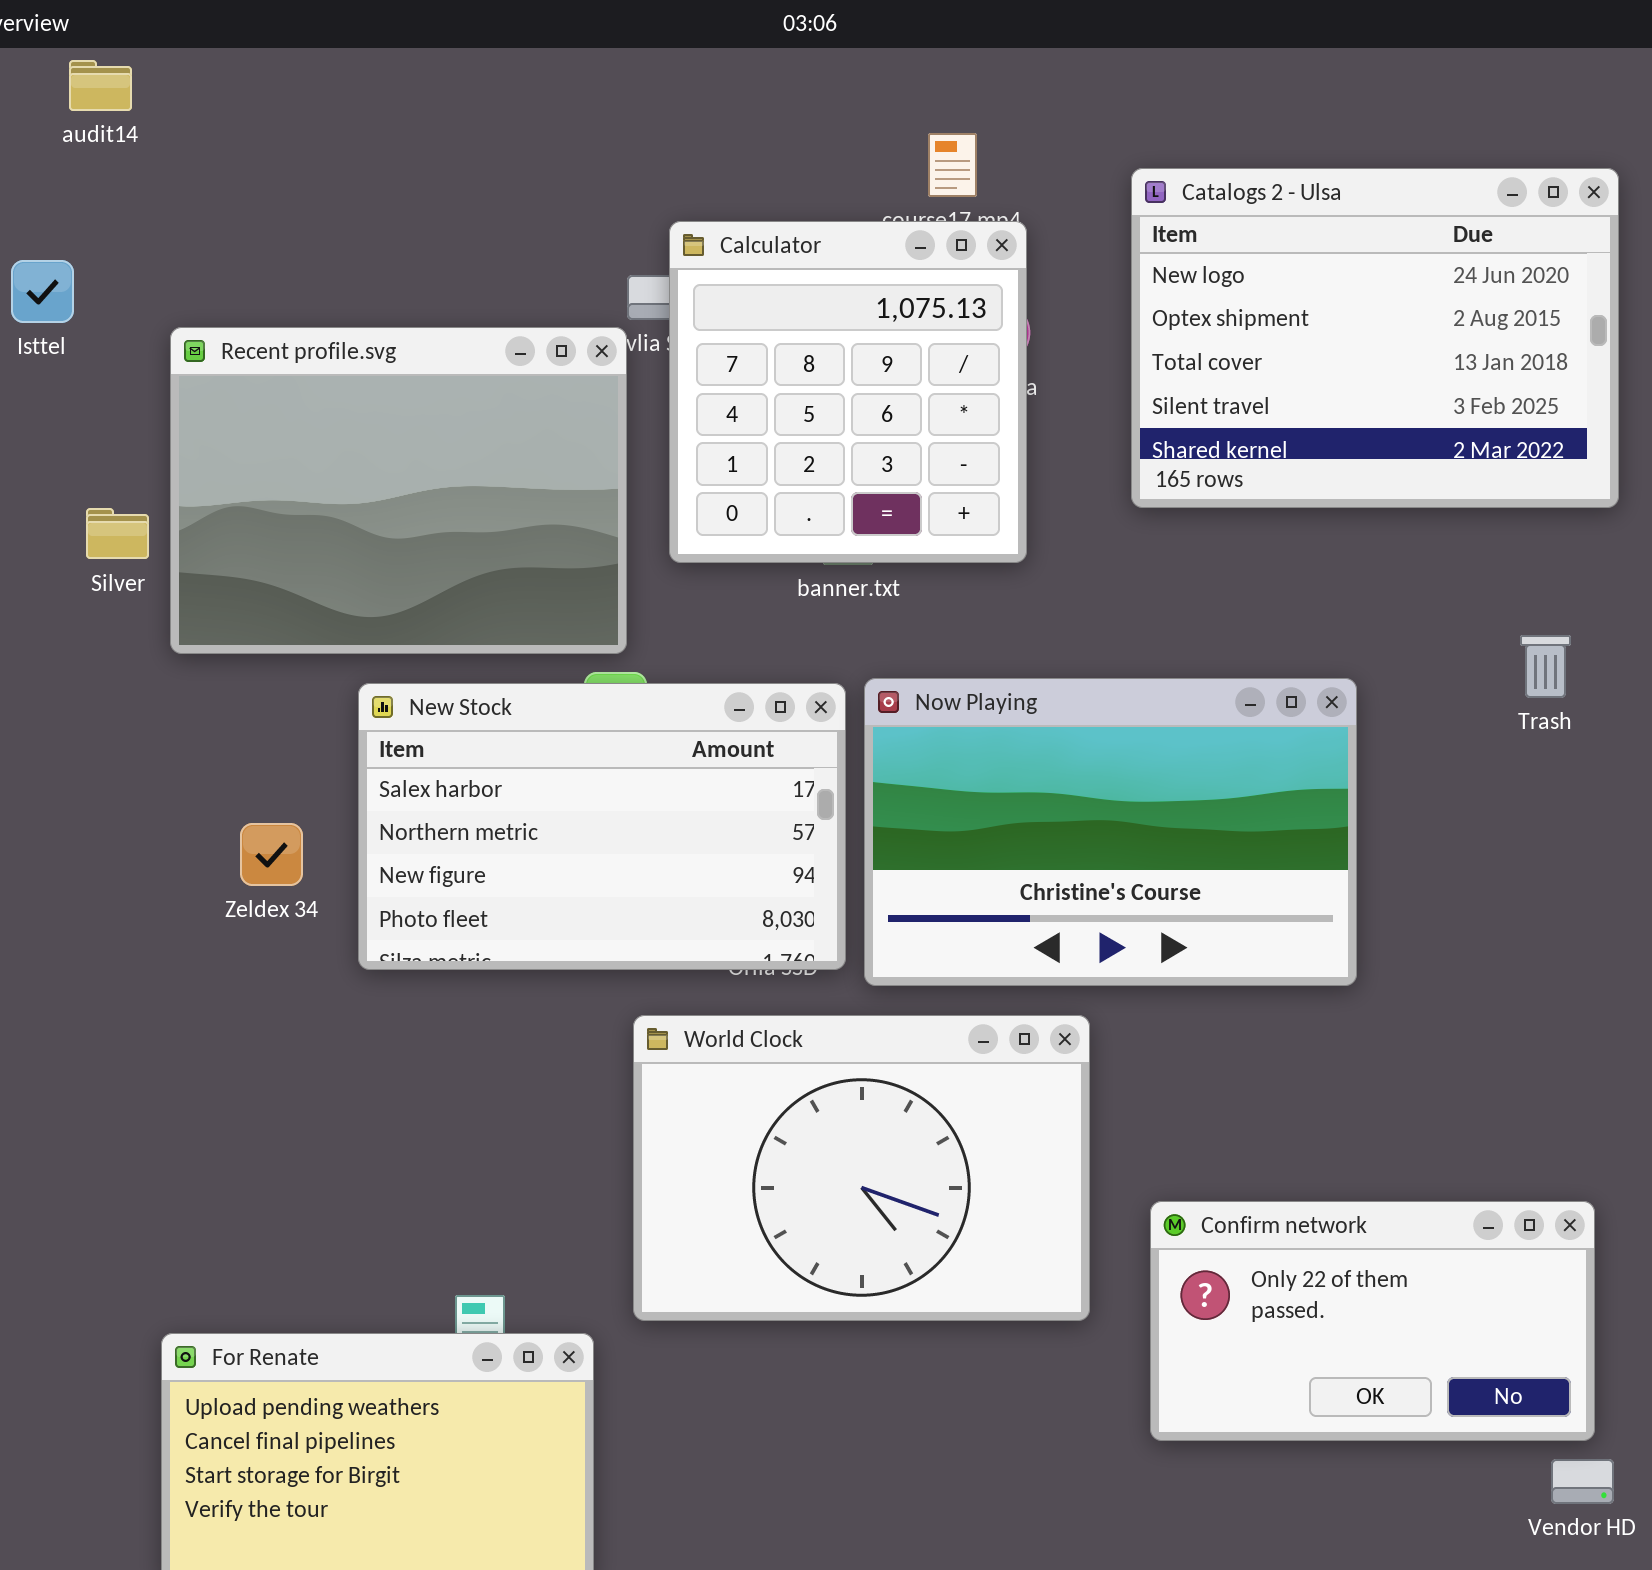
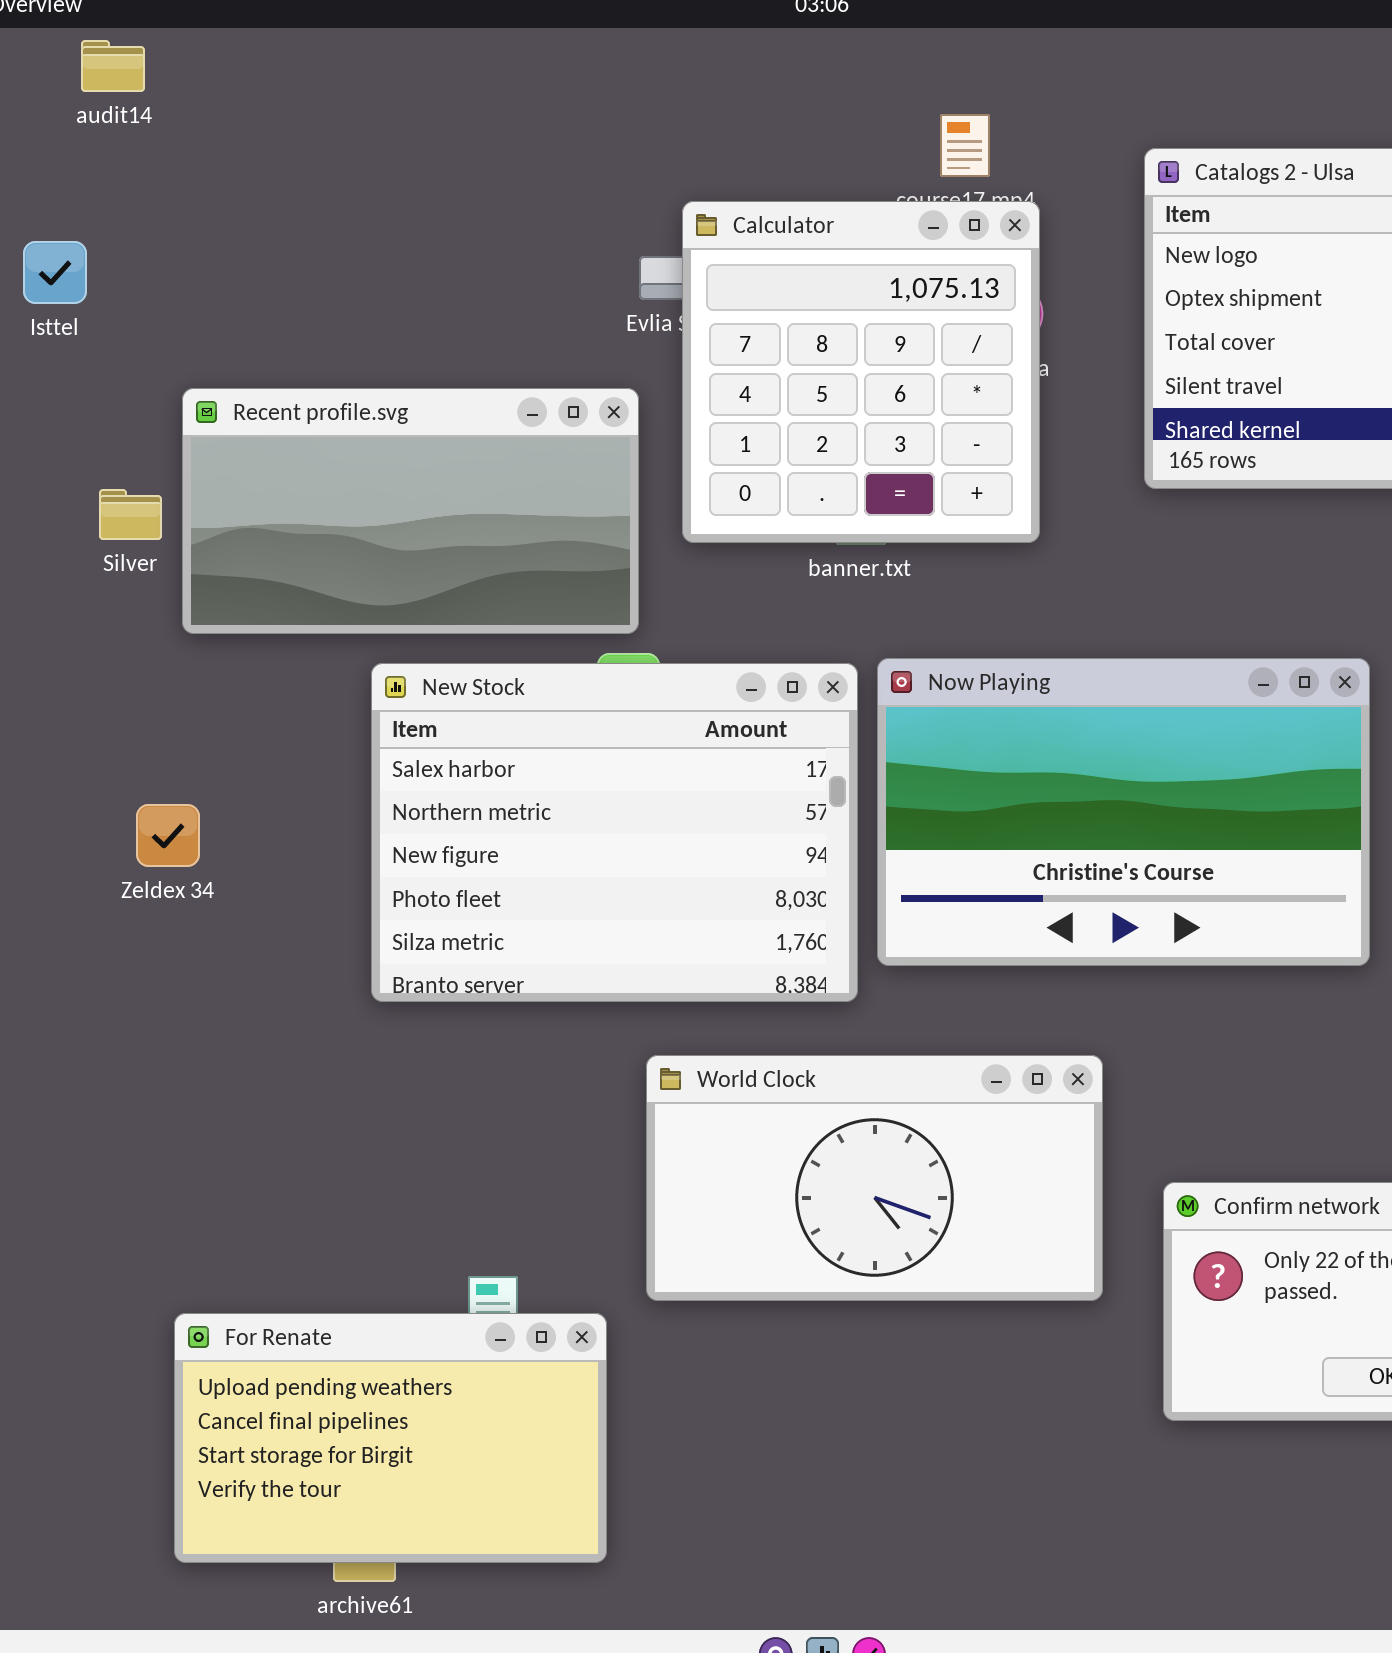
Recent profile.svg: [170,327,627,654] -> [182,388,639,634], resized
New Stock: [358,683,846,970] -> [371,663,858,1002], resized
Zeldex 34: [240,823,303,886] -> [136,804,200,867], moved
World Clock: [633,1015,1090,1321] -> [646,1055,1103,1301], resized

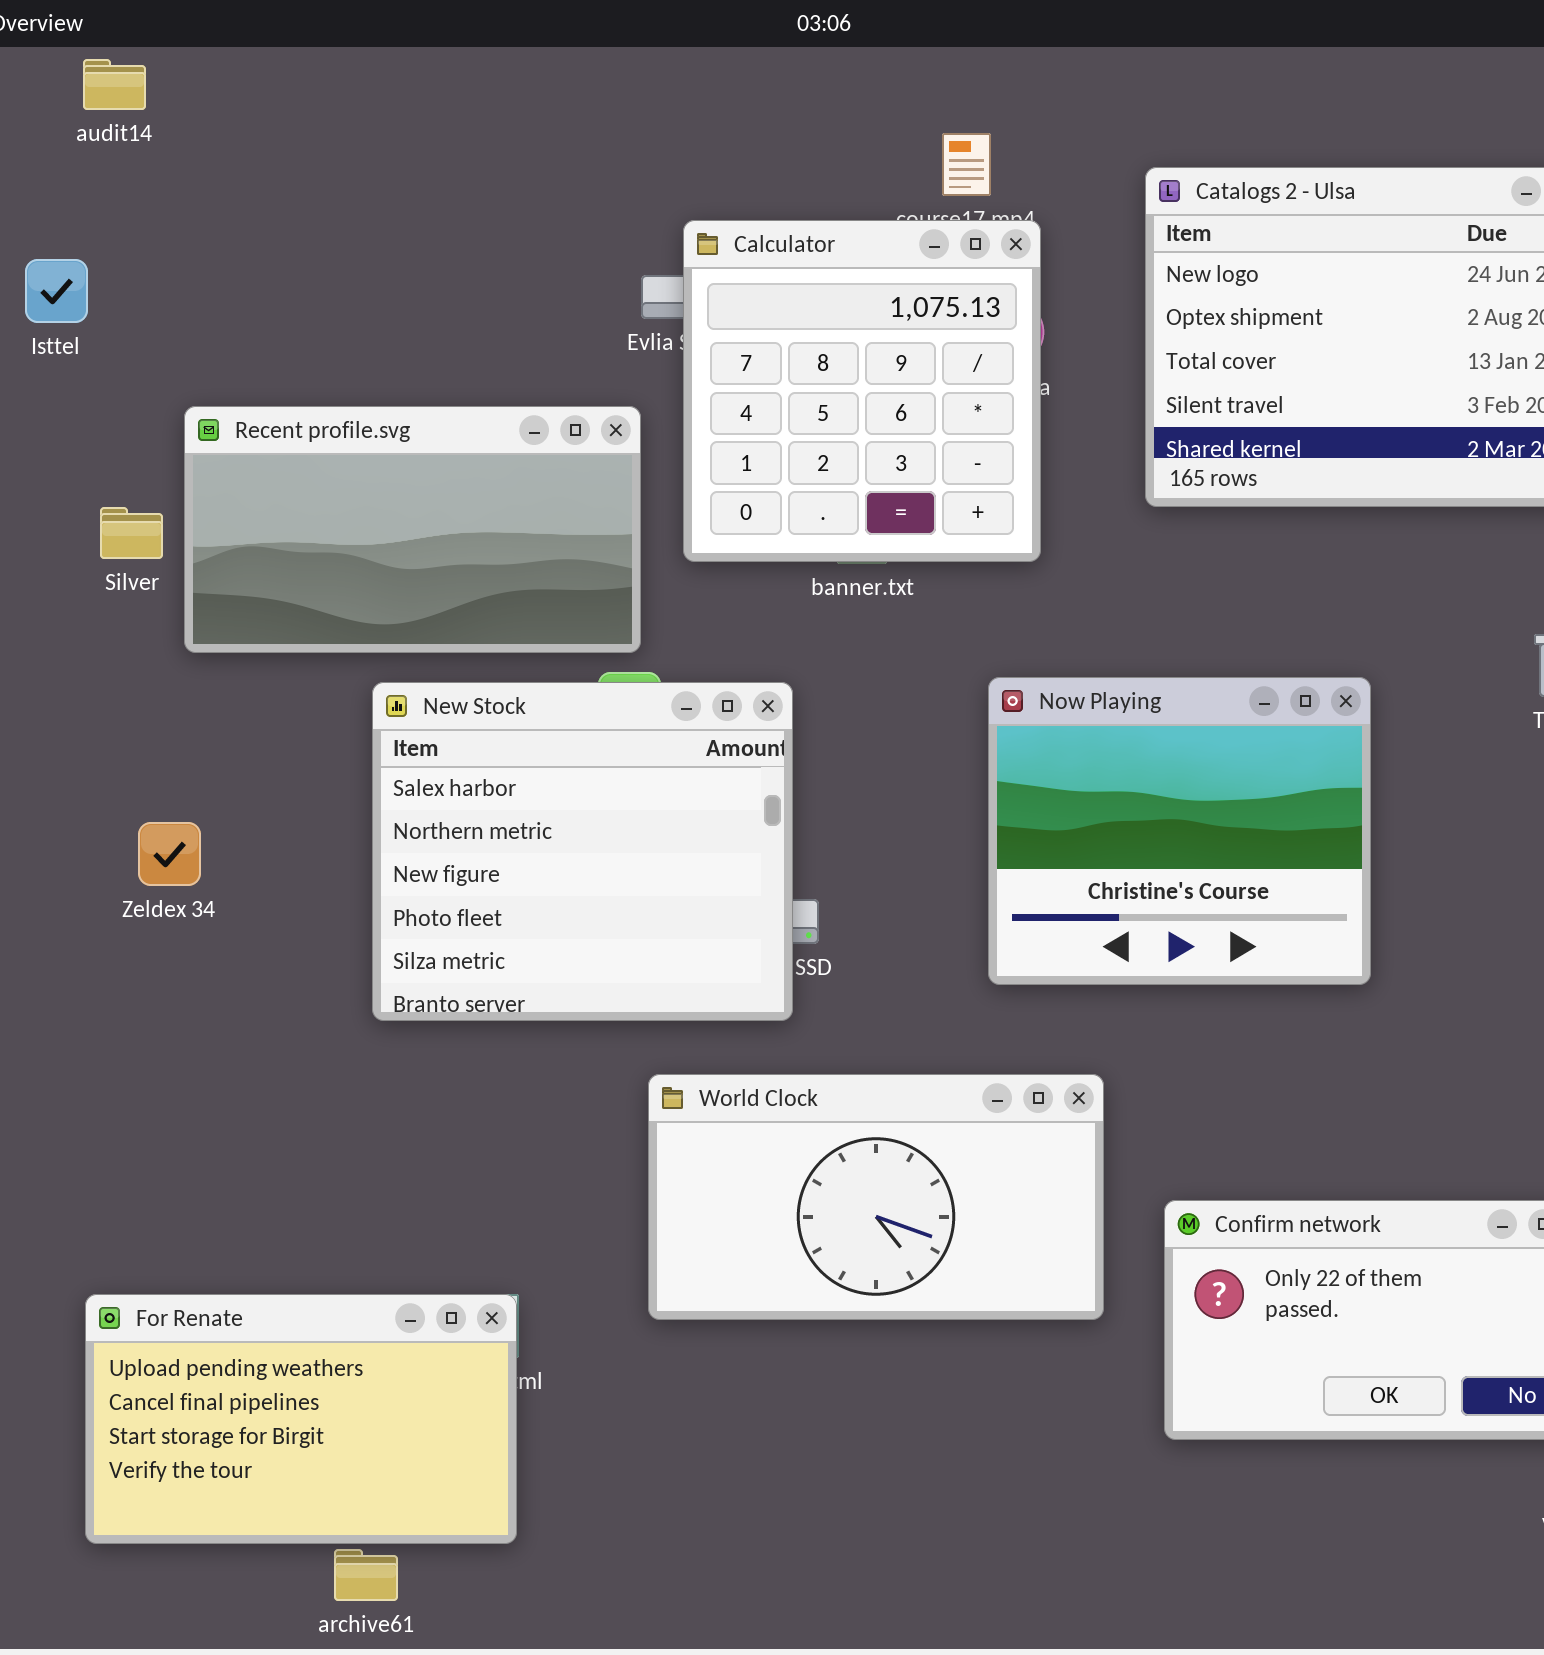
Now Playing: [877,658,1370,966] -> [988,677,1371,985], resized
New Stock: [371,663,858,1002] -> [372,682,793,1021], resized
For Renate: [174,1313,607,1563] -> [85,1294,517,1544], moved

